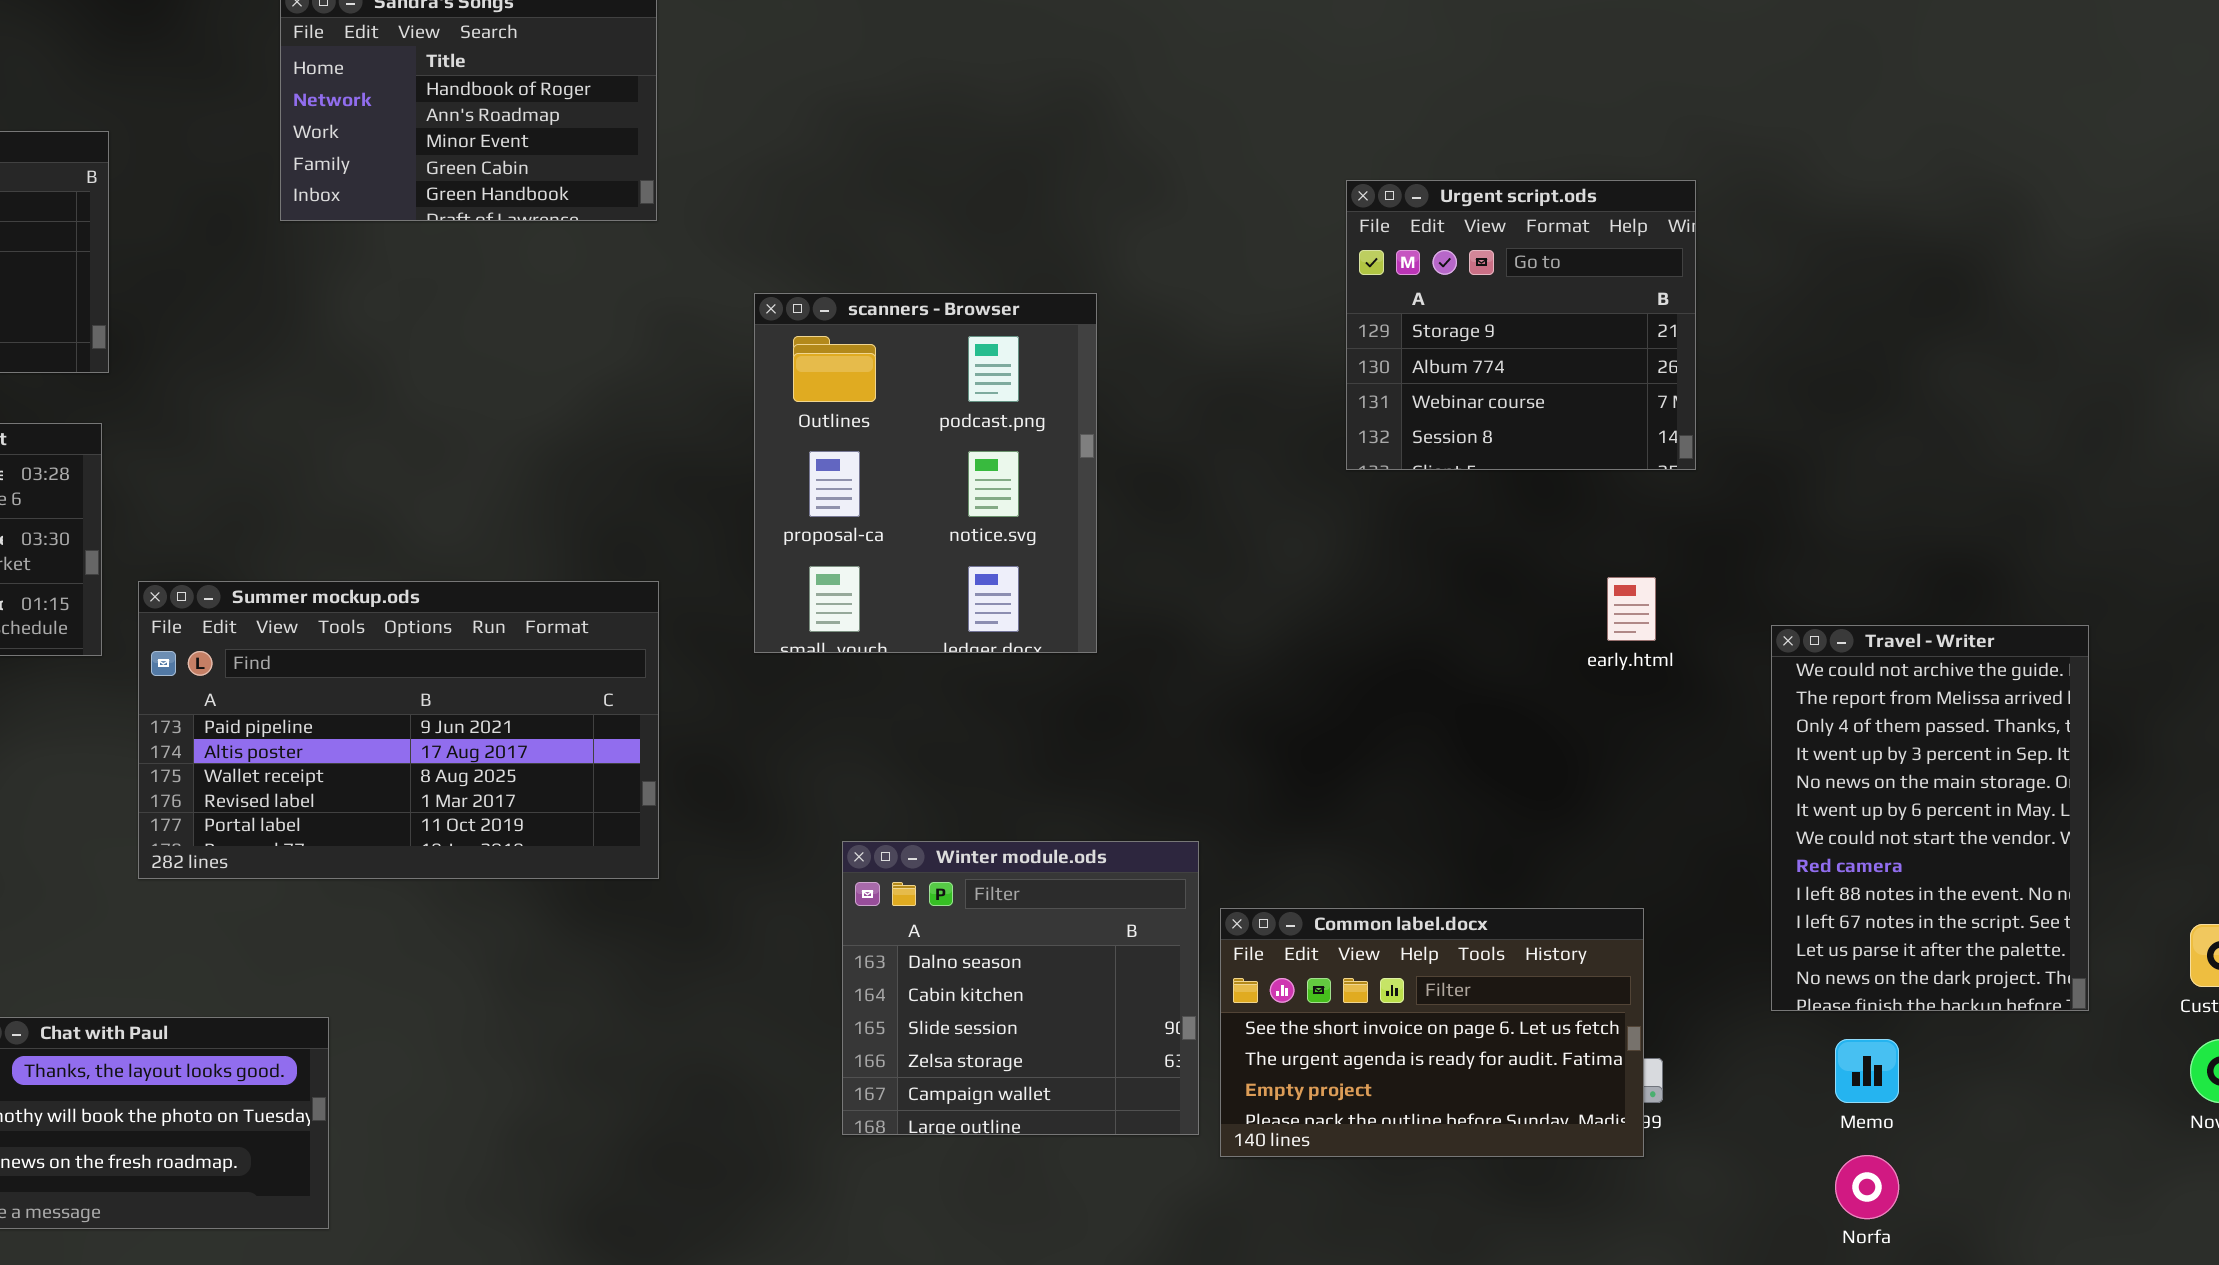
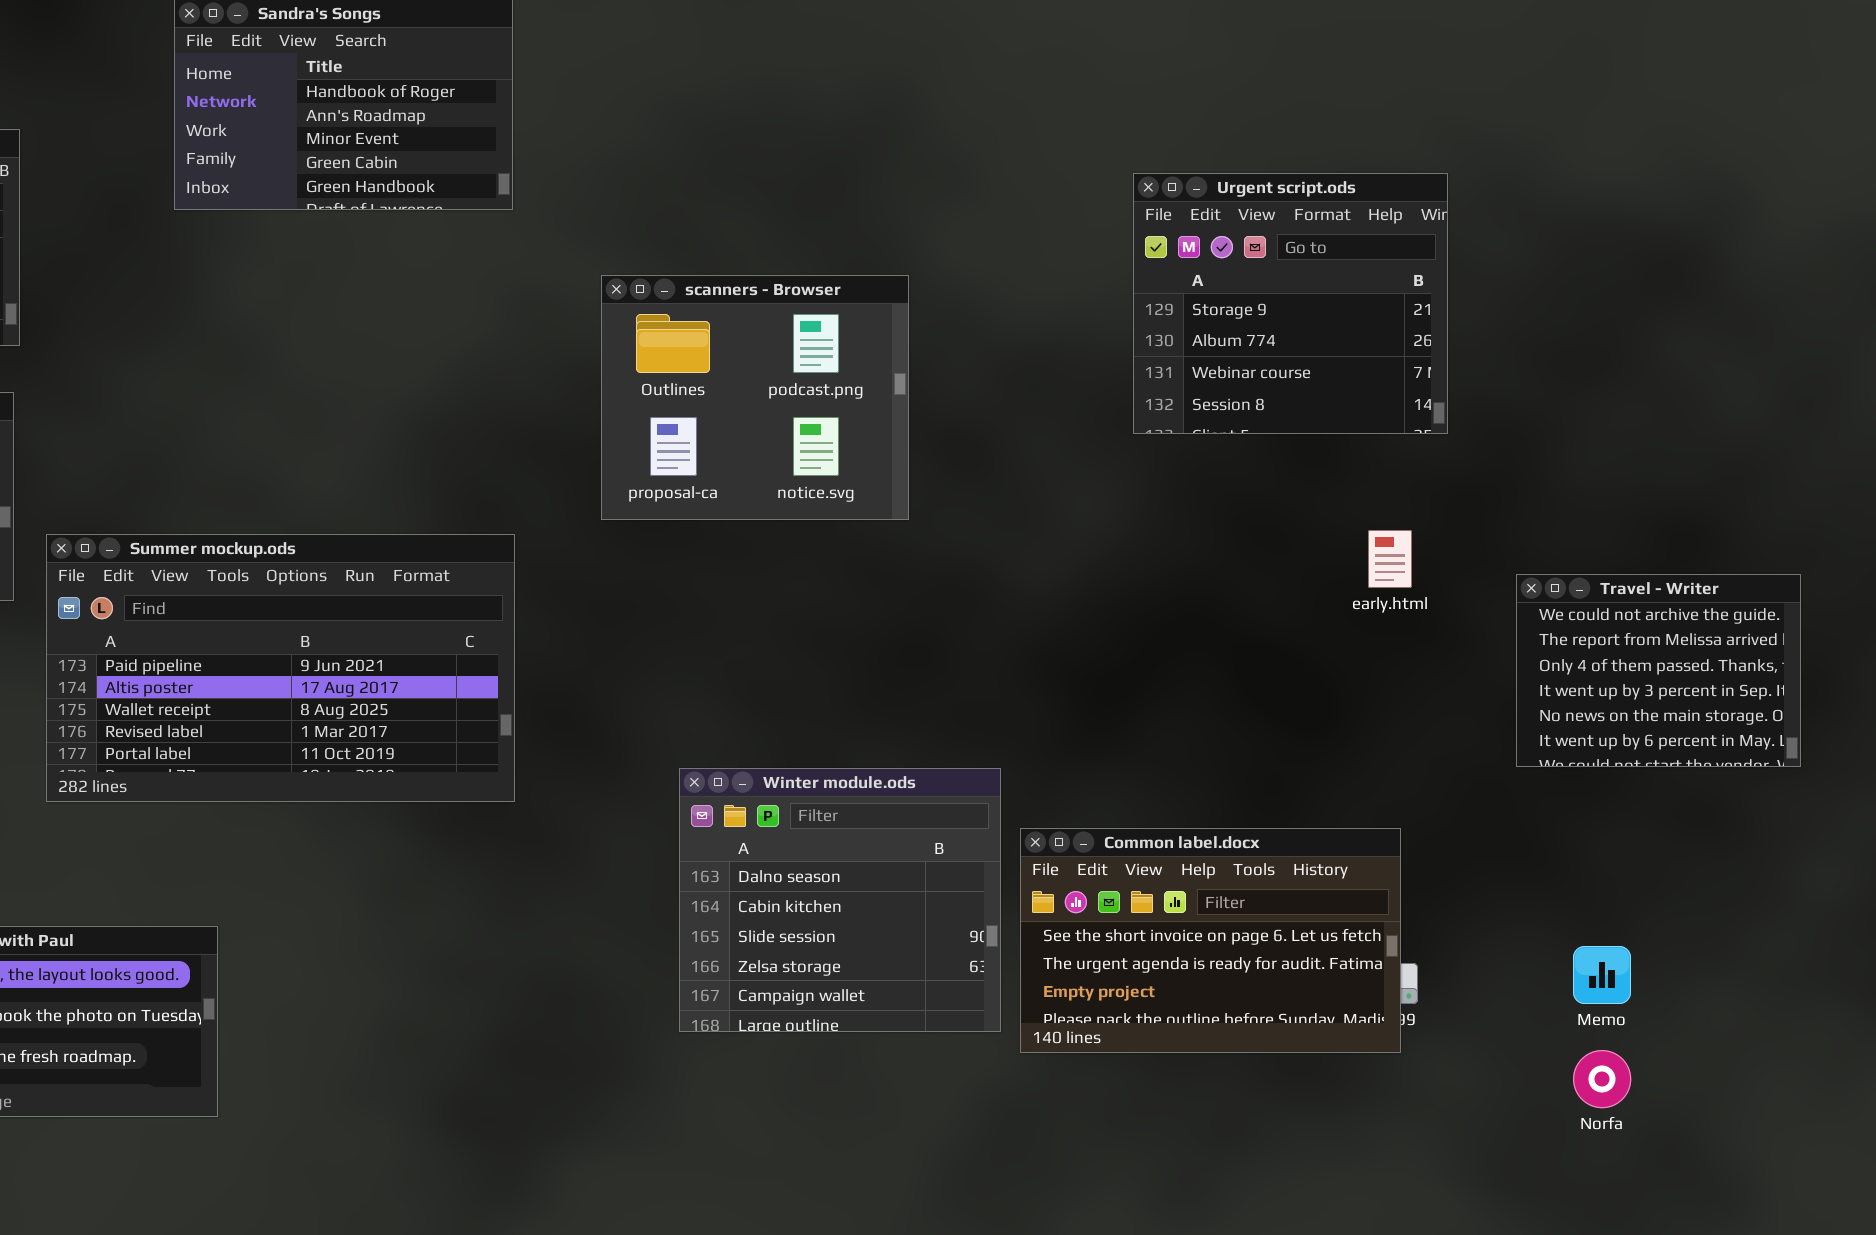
scanners - Browser: [754,293,1097,653] -> [601,275,909,520], resized
Travel - Writer: [1771,625,2089,1011] -> [1516,574,1801,767], resized

